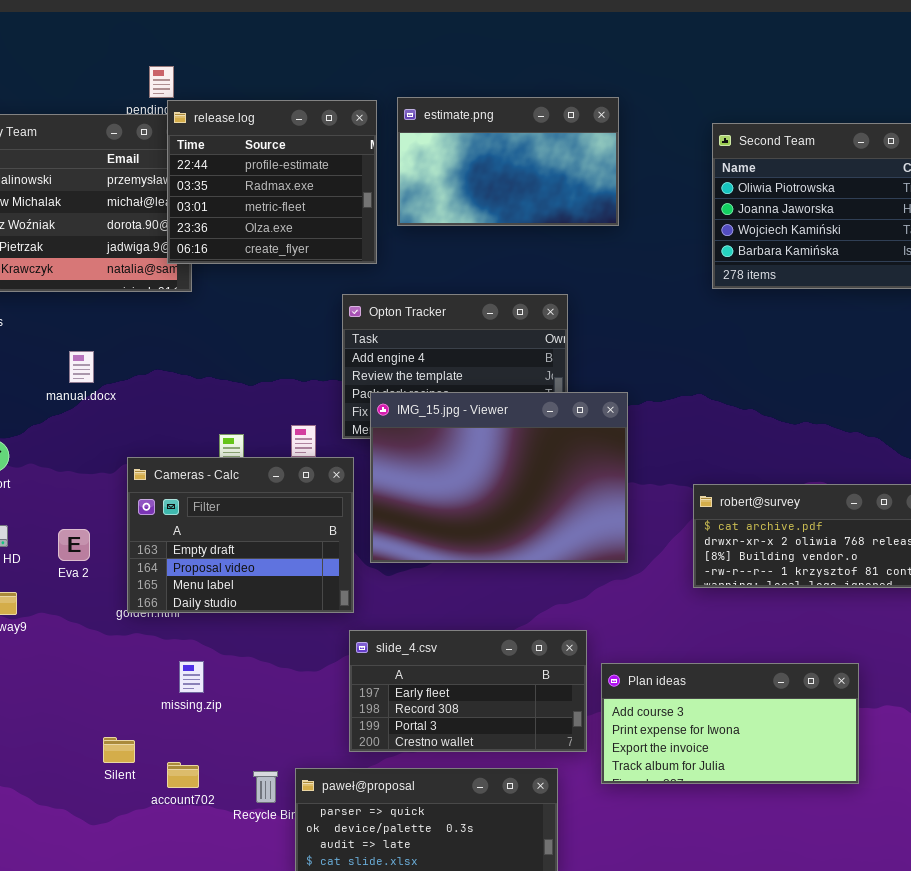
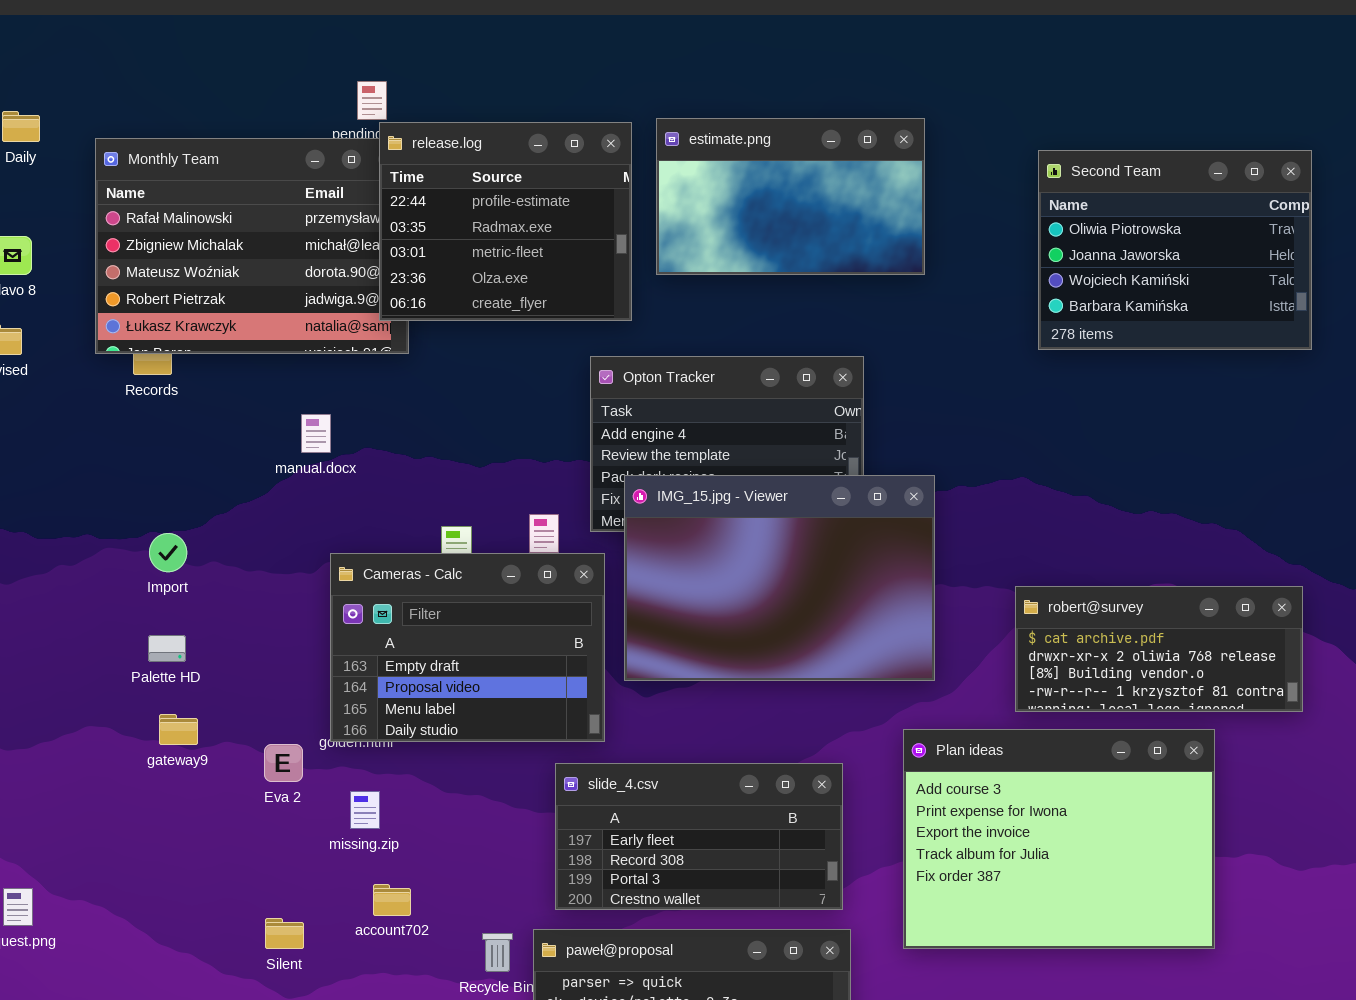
manual.docx: [69,351,94,383] -> [301,414,331,453], moved
Eva 2: [58,529,90,561] -> [264,744,303,782], moved
slide_4.csv: [349,630,587,752] -> [555,763,843,910], moved
missing.zip: [179,661,204,693] -> [350,791,380,829], moved
Plan ideas: [601,663,859,784] -> [903,729,1215,949], resized
Silent: [103,737,135,763] -> [265,918,304,949], moved
account702: [167,762,199,788] -> [373,884,411,916], moved

